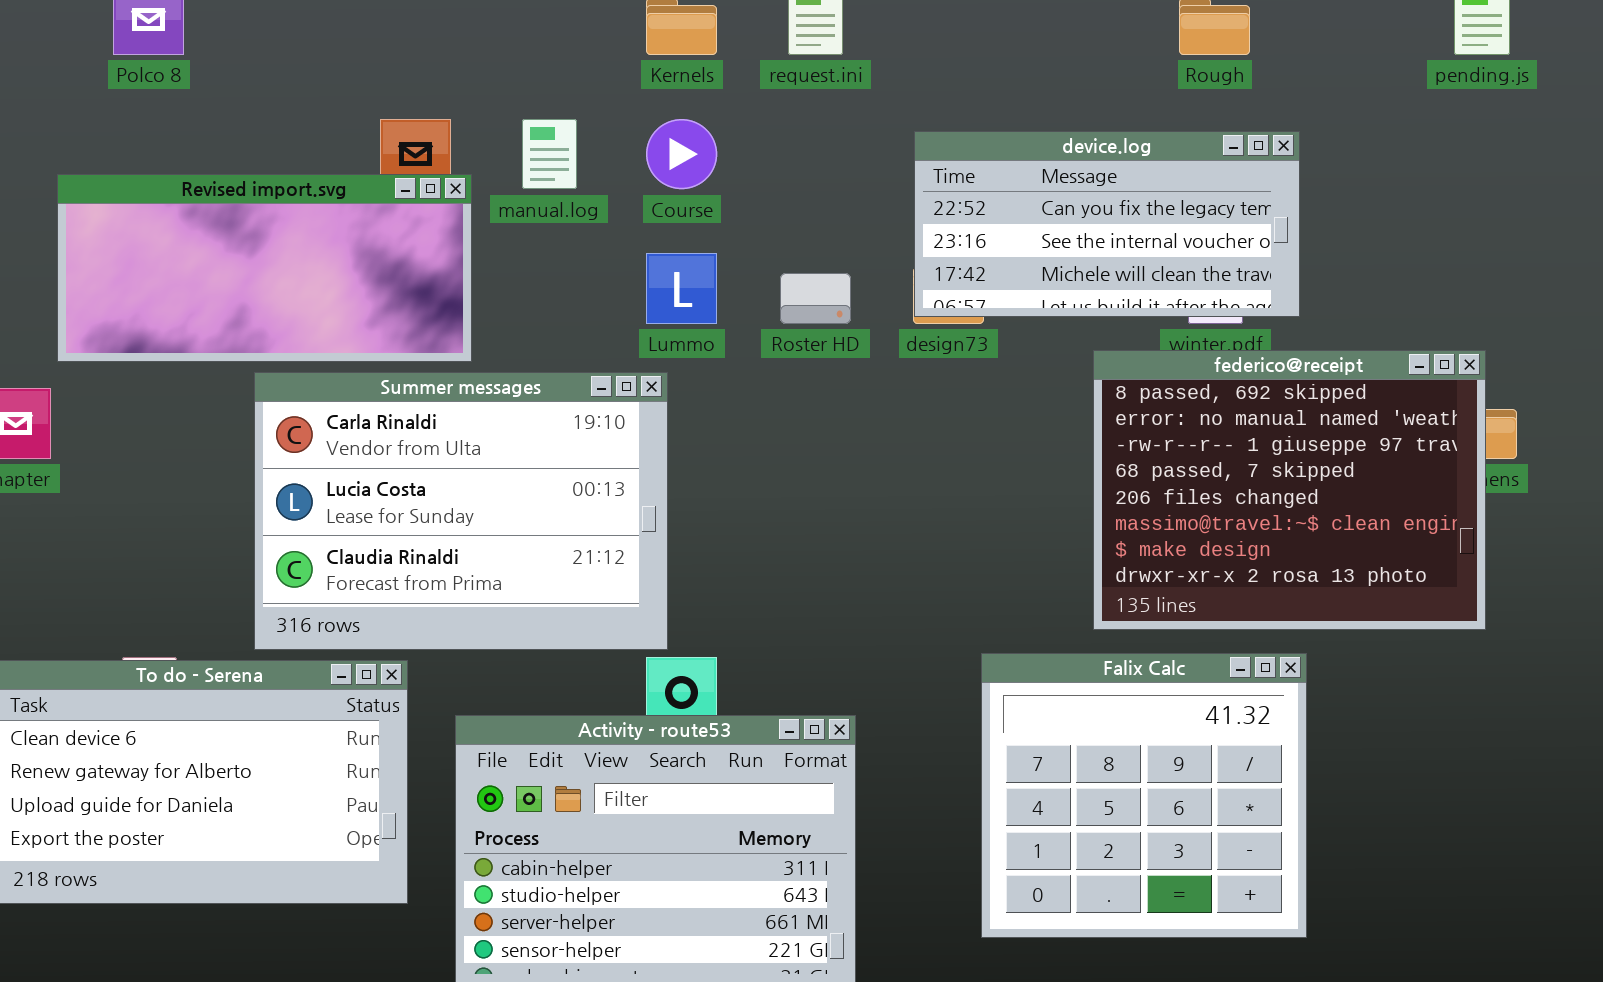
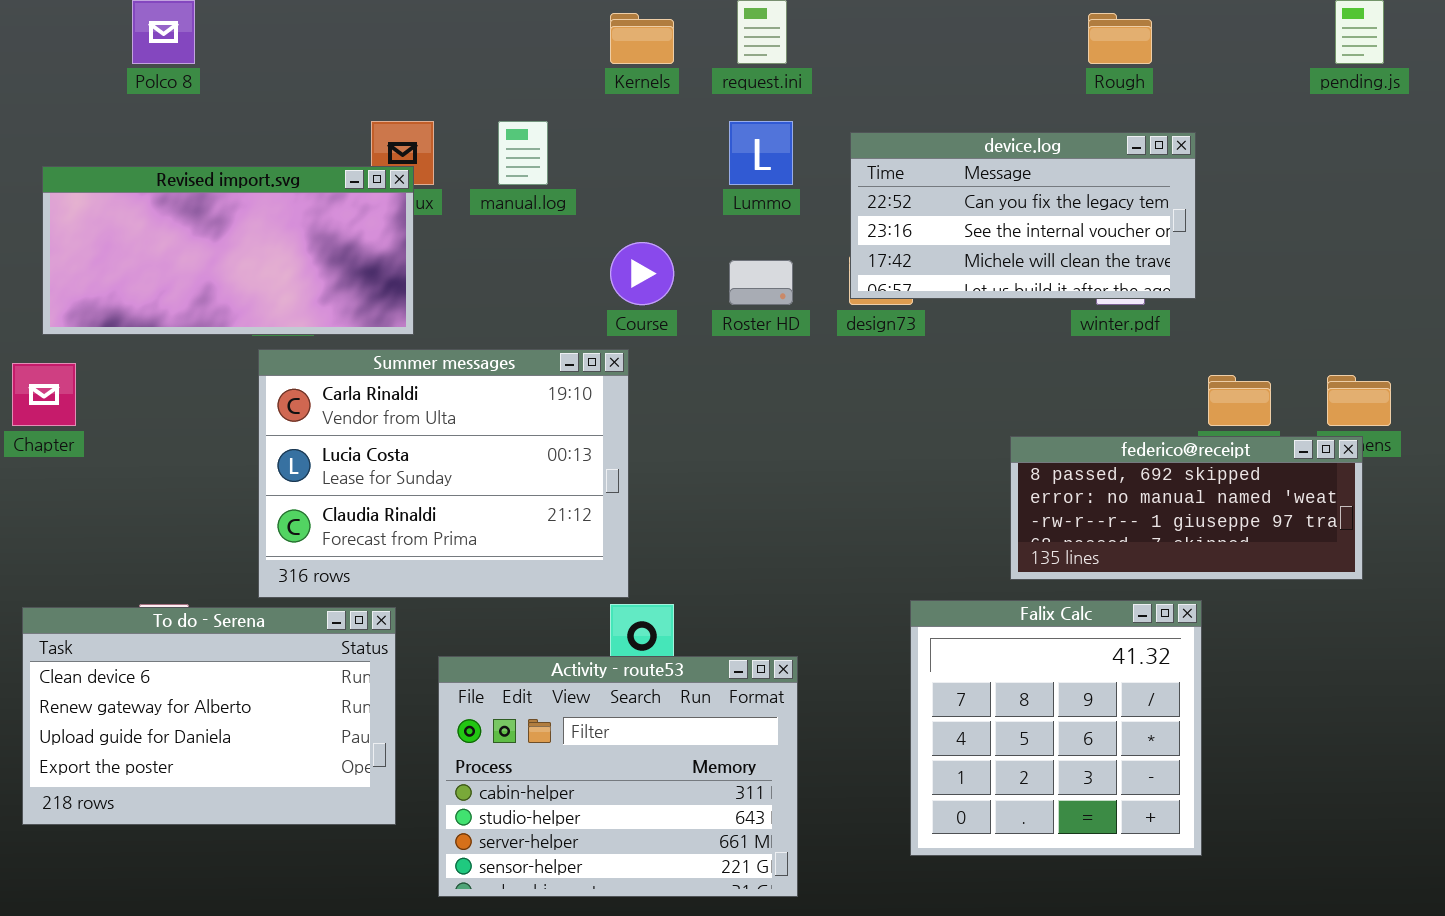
Course: [646,119,717,189] -> [610,242,674,305], moved
Revised import.svg: [57,174,472,362] -> [42,166,414,335], moved
Lummo: [646,253,717,324] -> [729,121,793,185], moved
federico@receipt: [1093,350,1486,630] -> [1010,436,1363,580], resized

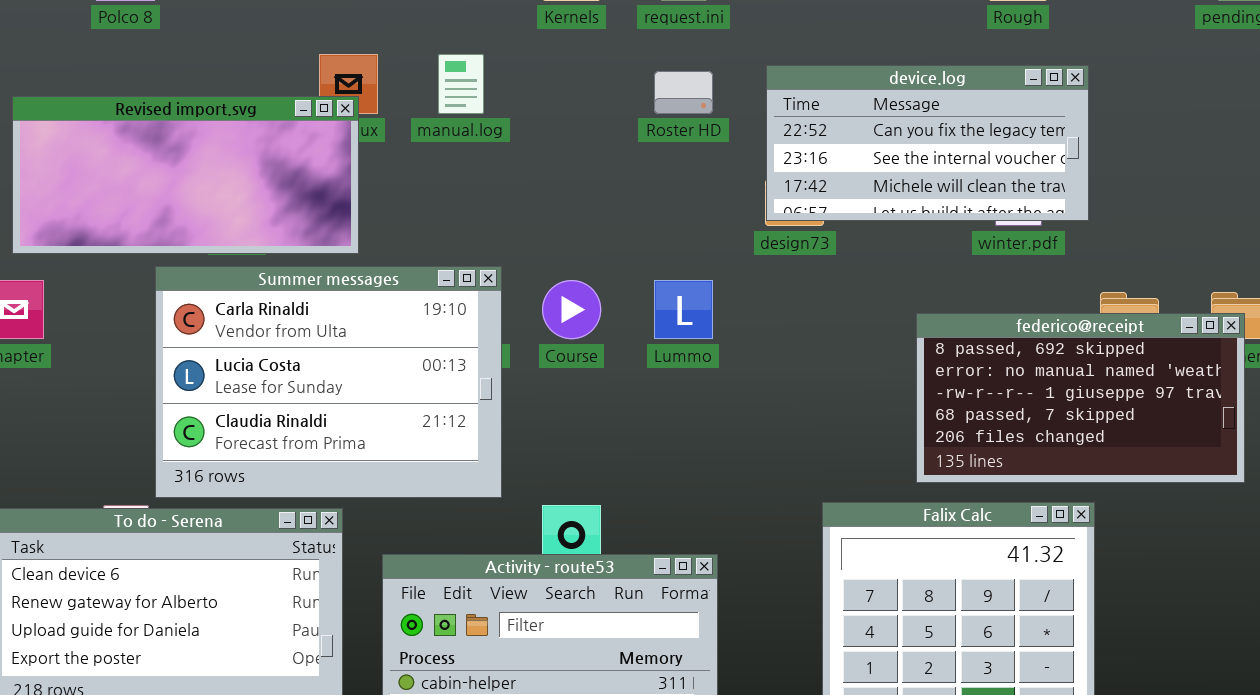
Lummo: [729,121,793,185] -> [654,280,713,339], moved
Course: [610,242,674,305] -> [542,280,601,339], moved
Roster HD: [729,260,793,305] -> [654,71,713,114], moved
Summer messages: [258,349,629,598] -> [155,266,502,498], moved
federico@receipt: [1010,436,1363,580] -> [916,313,1245,483], resized

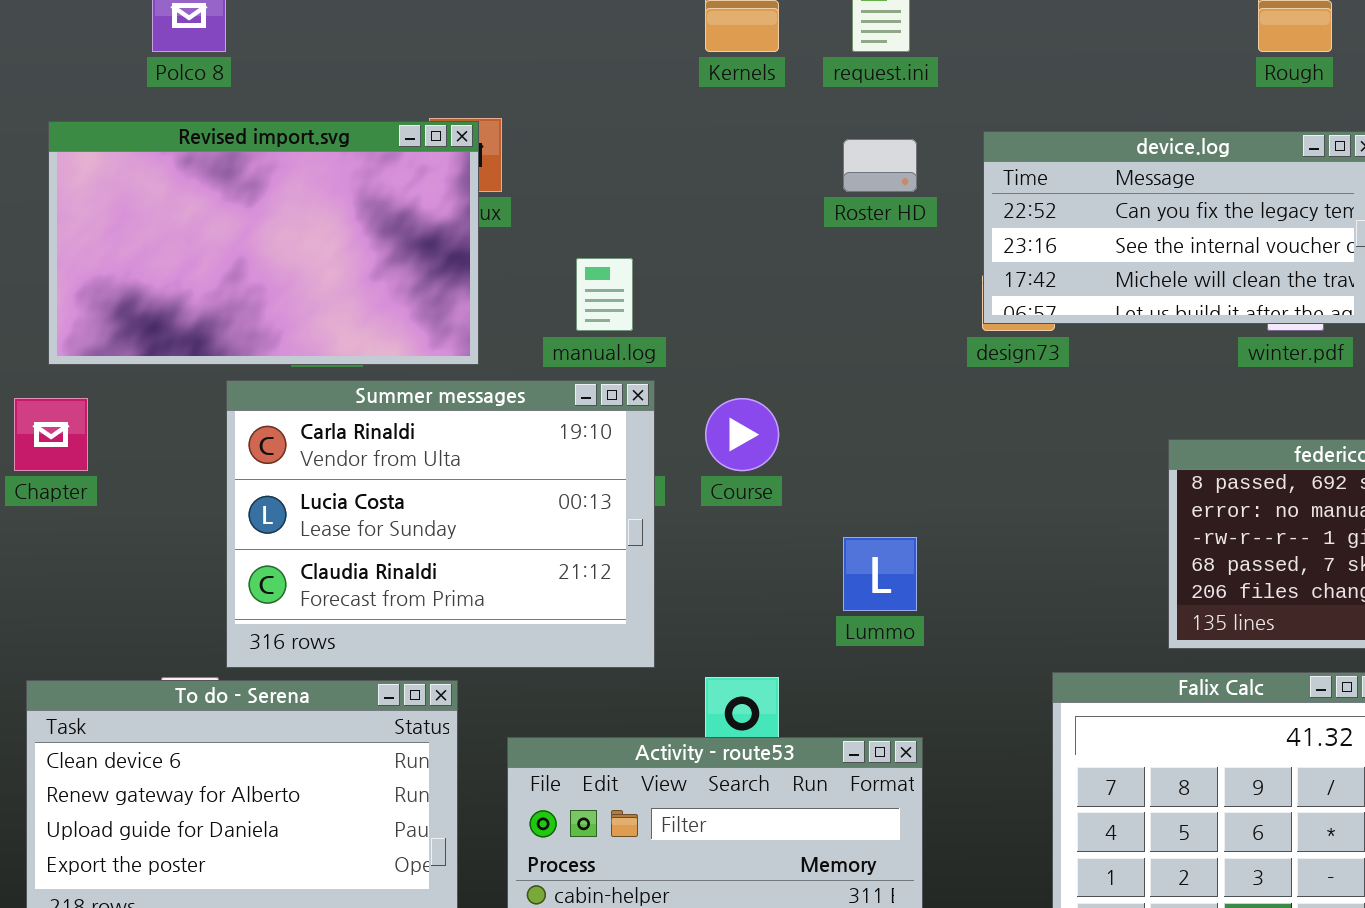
manual.log: [438,54,484,114] -> [576,258,633,331], moved
Revised import.svg: [12,96,359,254] -> [48,121,479,365], resized
Lummo: [654,280,713,339] -> [843,537,917,611], moved

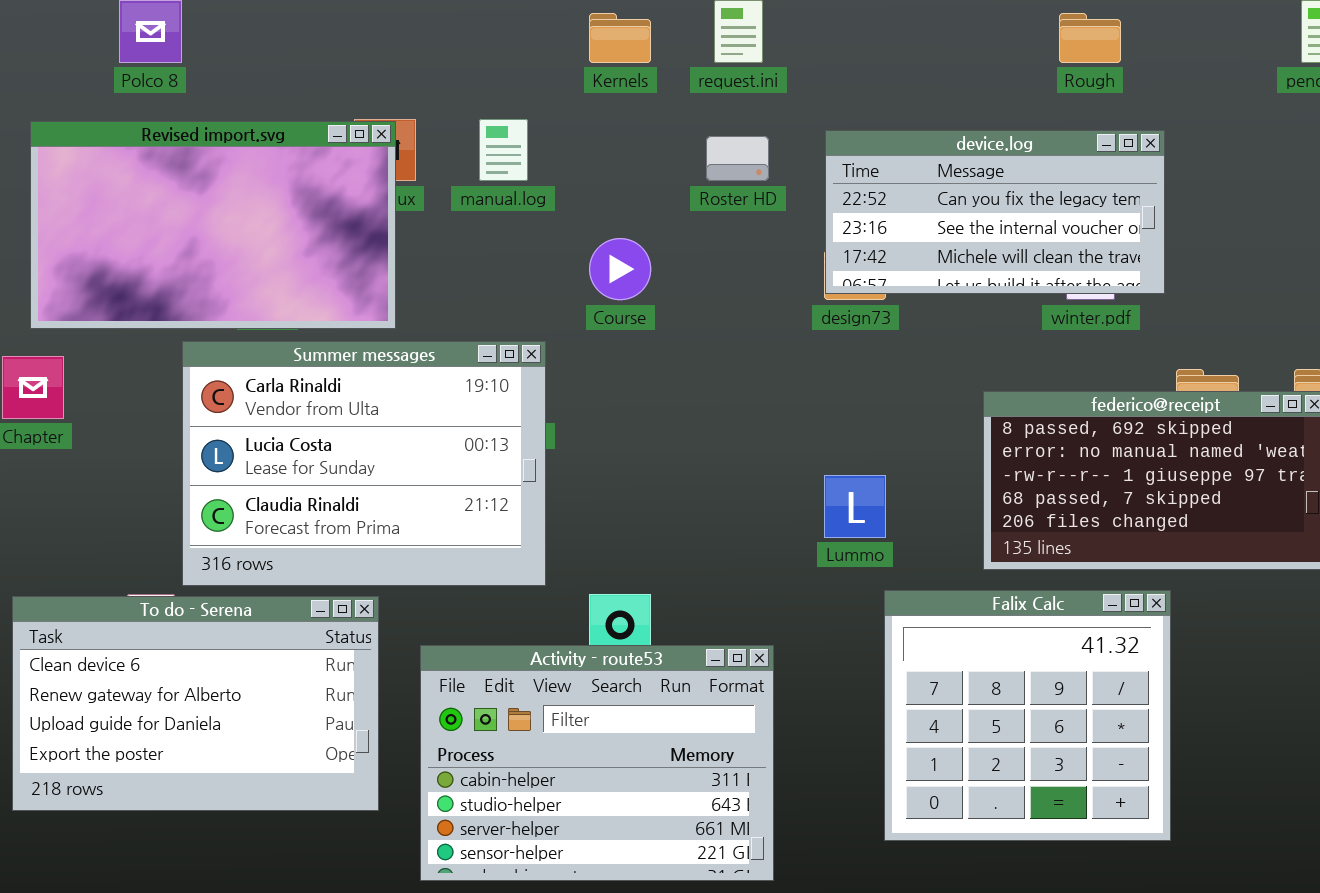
manual.log: [576,258,633,331] -> [479,119,528,181], moved
Course: [705,398,779,471] -> [589,238,651,300], moved
Lummo: [843,537,917,611] -> [824,475,886,538], moved

